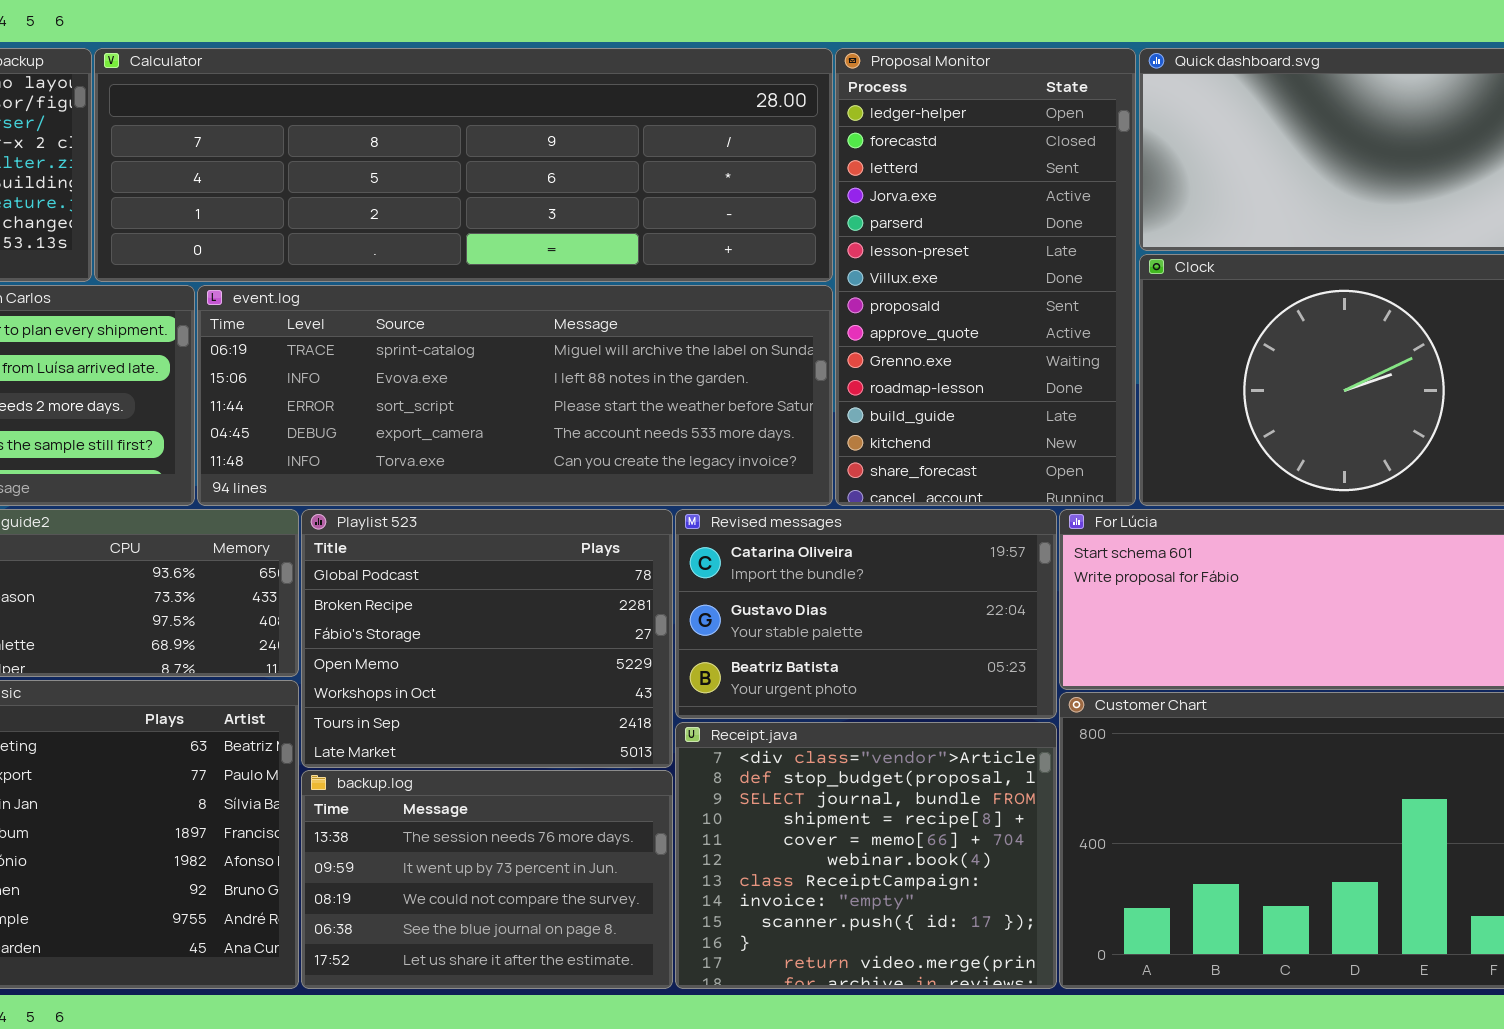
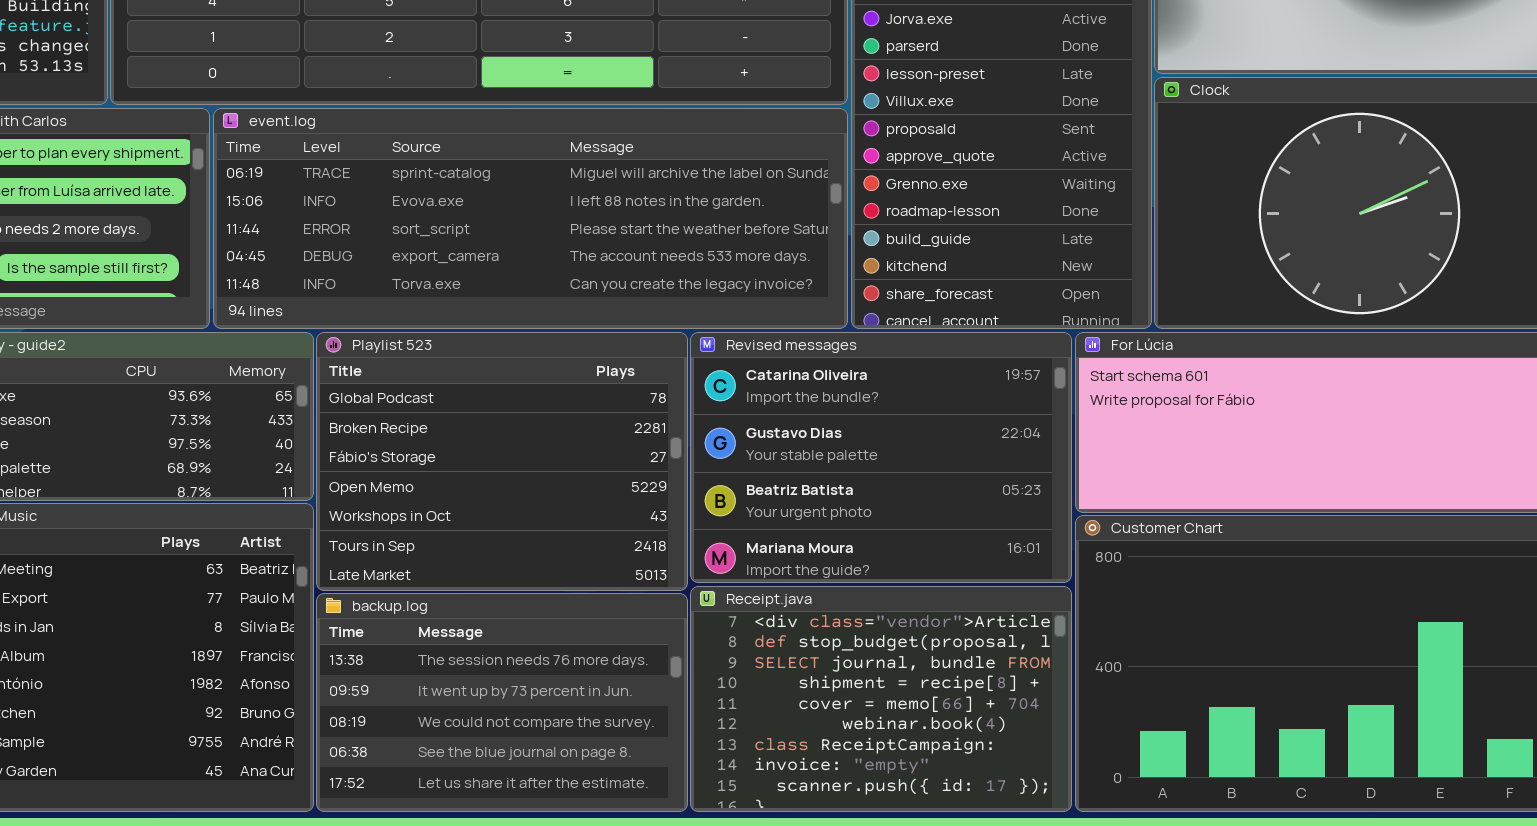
Revised messages: [675,509,1057,719] -> [690,332,1072,583], resized
Receipt.java: [675,722,1057,989] -> [690,586,1072,812], resized

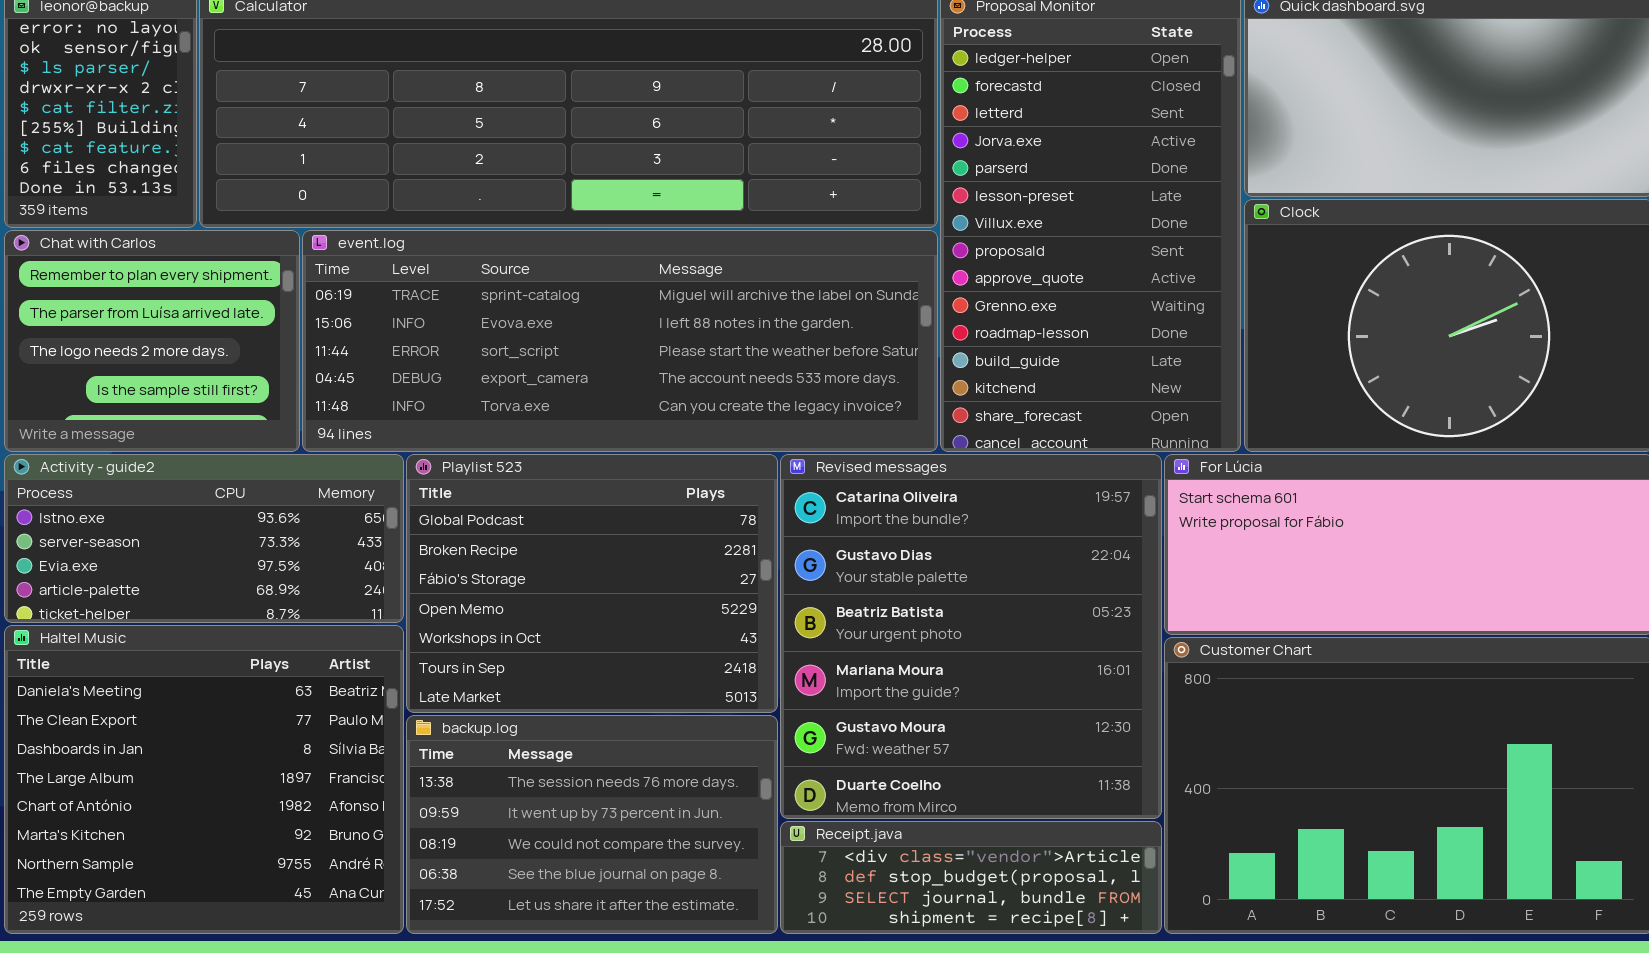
Revised messages: [690,332,1072,583] -> [780,454,1162,819], resized
Receipt.java: [690,586,1072,812] -> [780,821,1162,934], resized

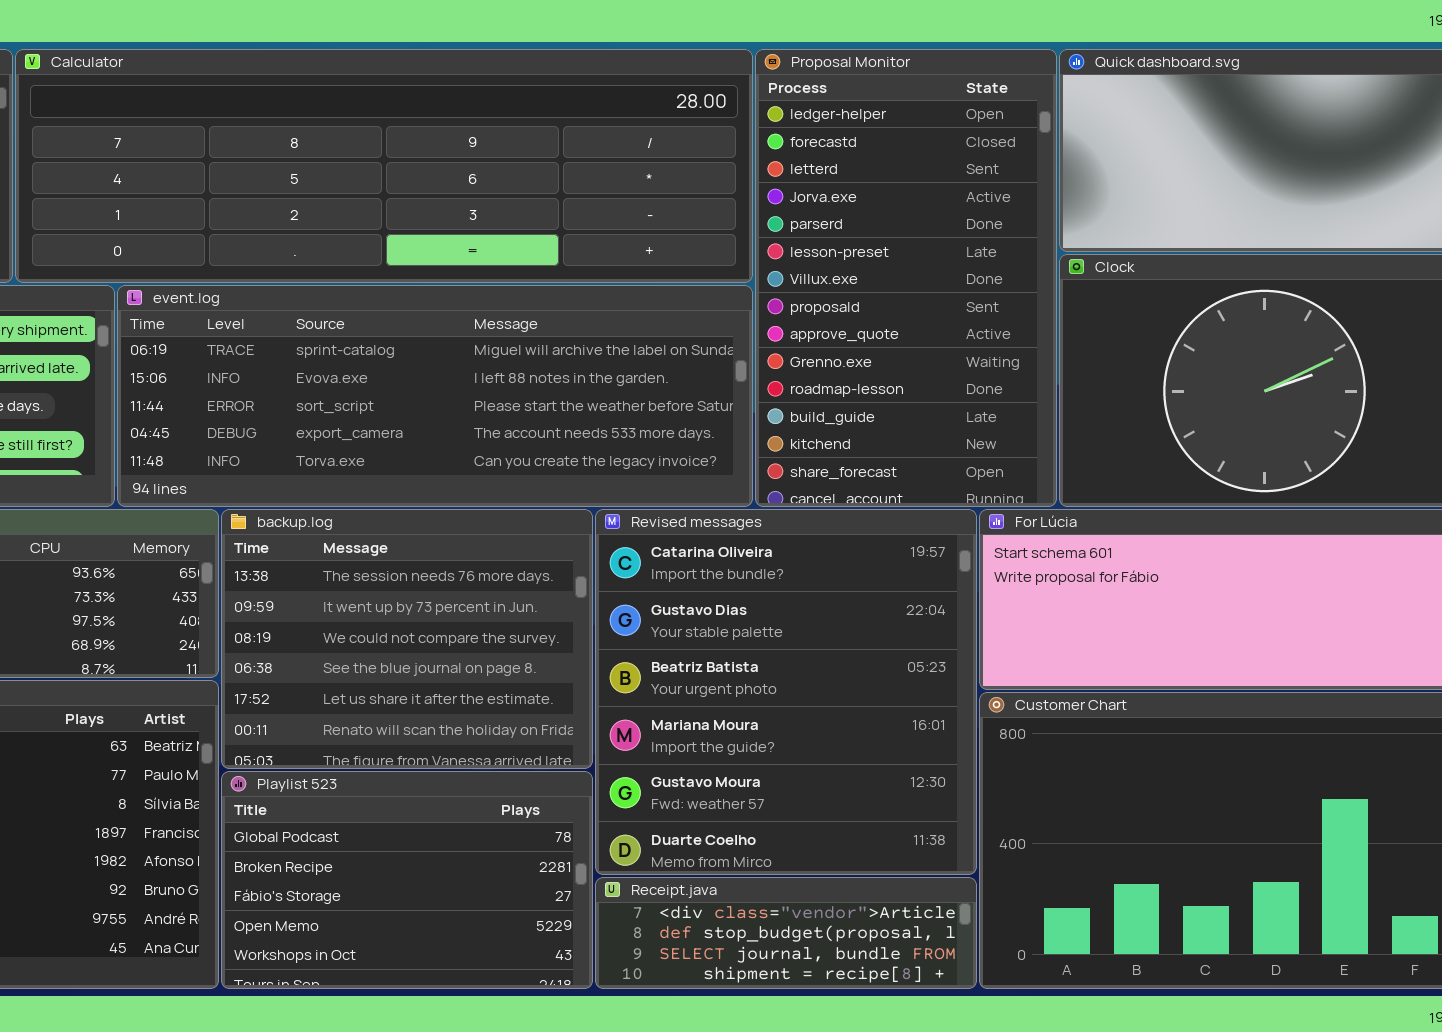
Playlist 523: [406,454,778,713] -> [221,771,593,989], moved, resized
backup.log: [406,715,778,934] -> [221,509,593,769], moved, resized

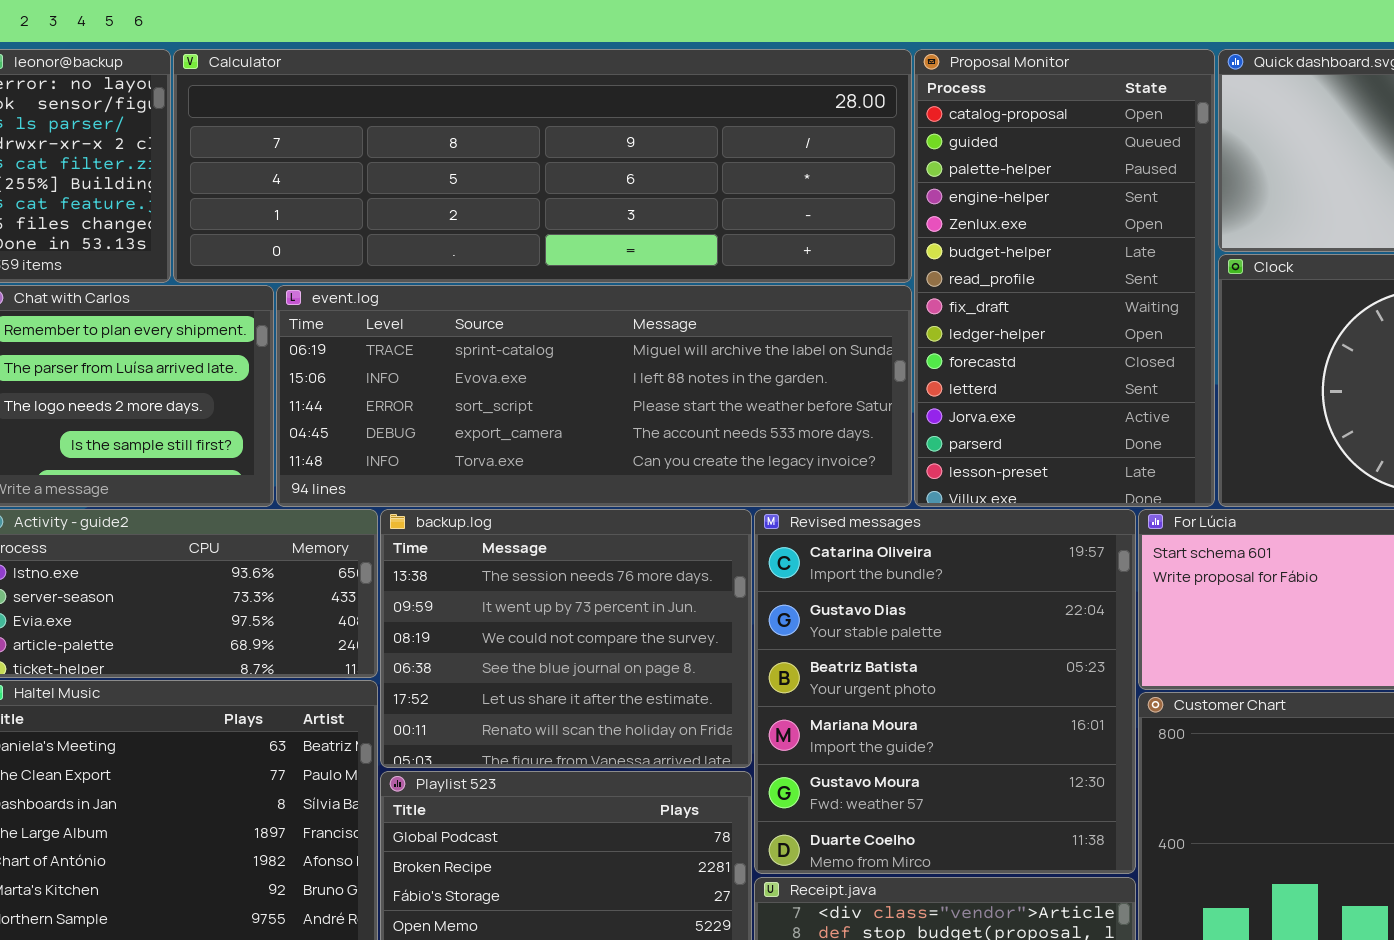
Proposal Monitor: [755,49,1057,507] -> [914,49,1215,507], scrolled up 8 rows

